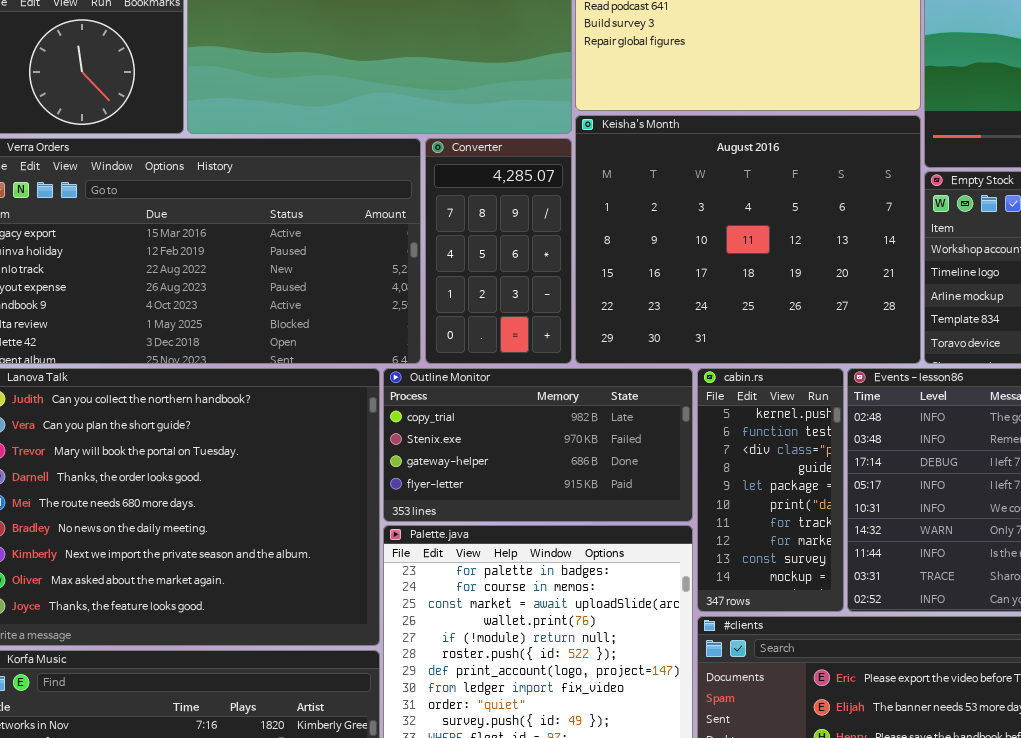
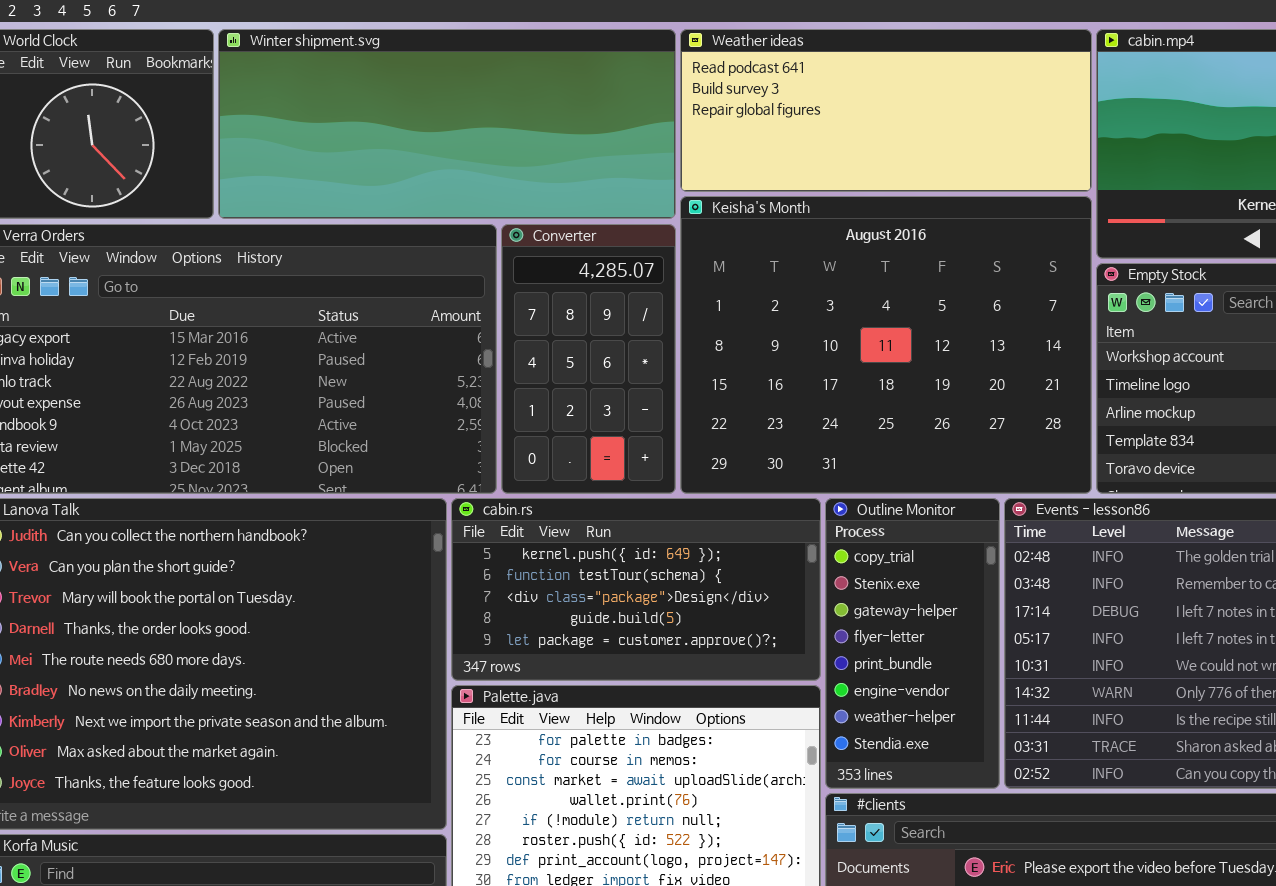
Outline Monitor: [383,368,693,522] -> [825,498,1000,789], moved, resized
cabin.rs: [697,368,844,612] -> [451,498,821,681], moved, resized

